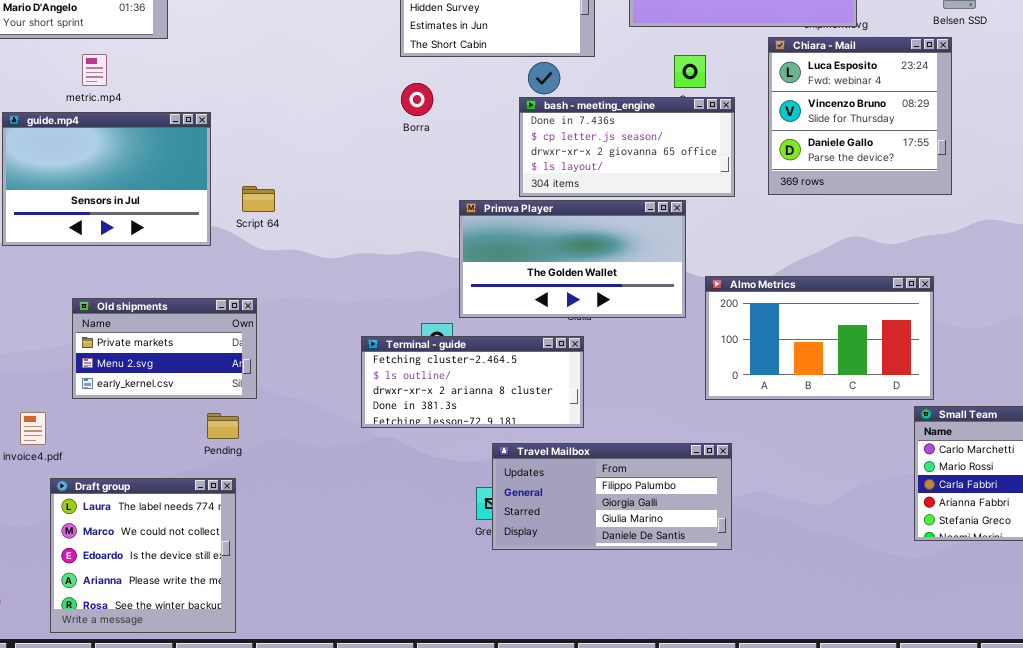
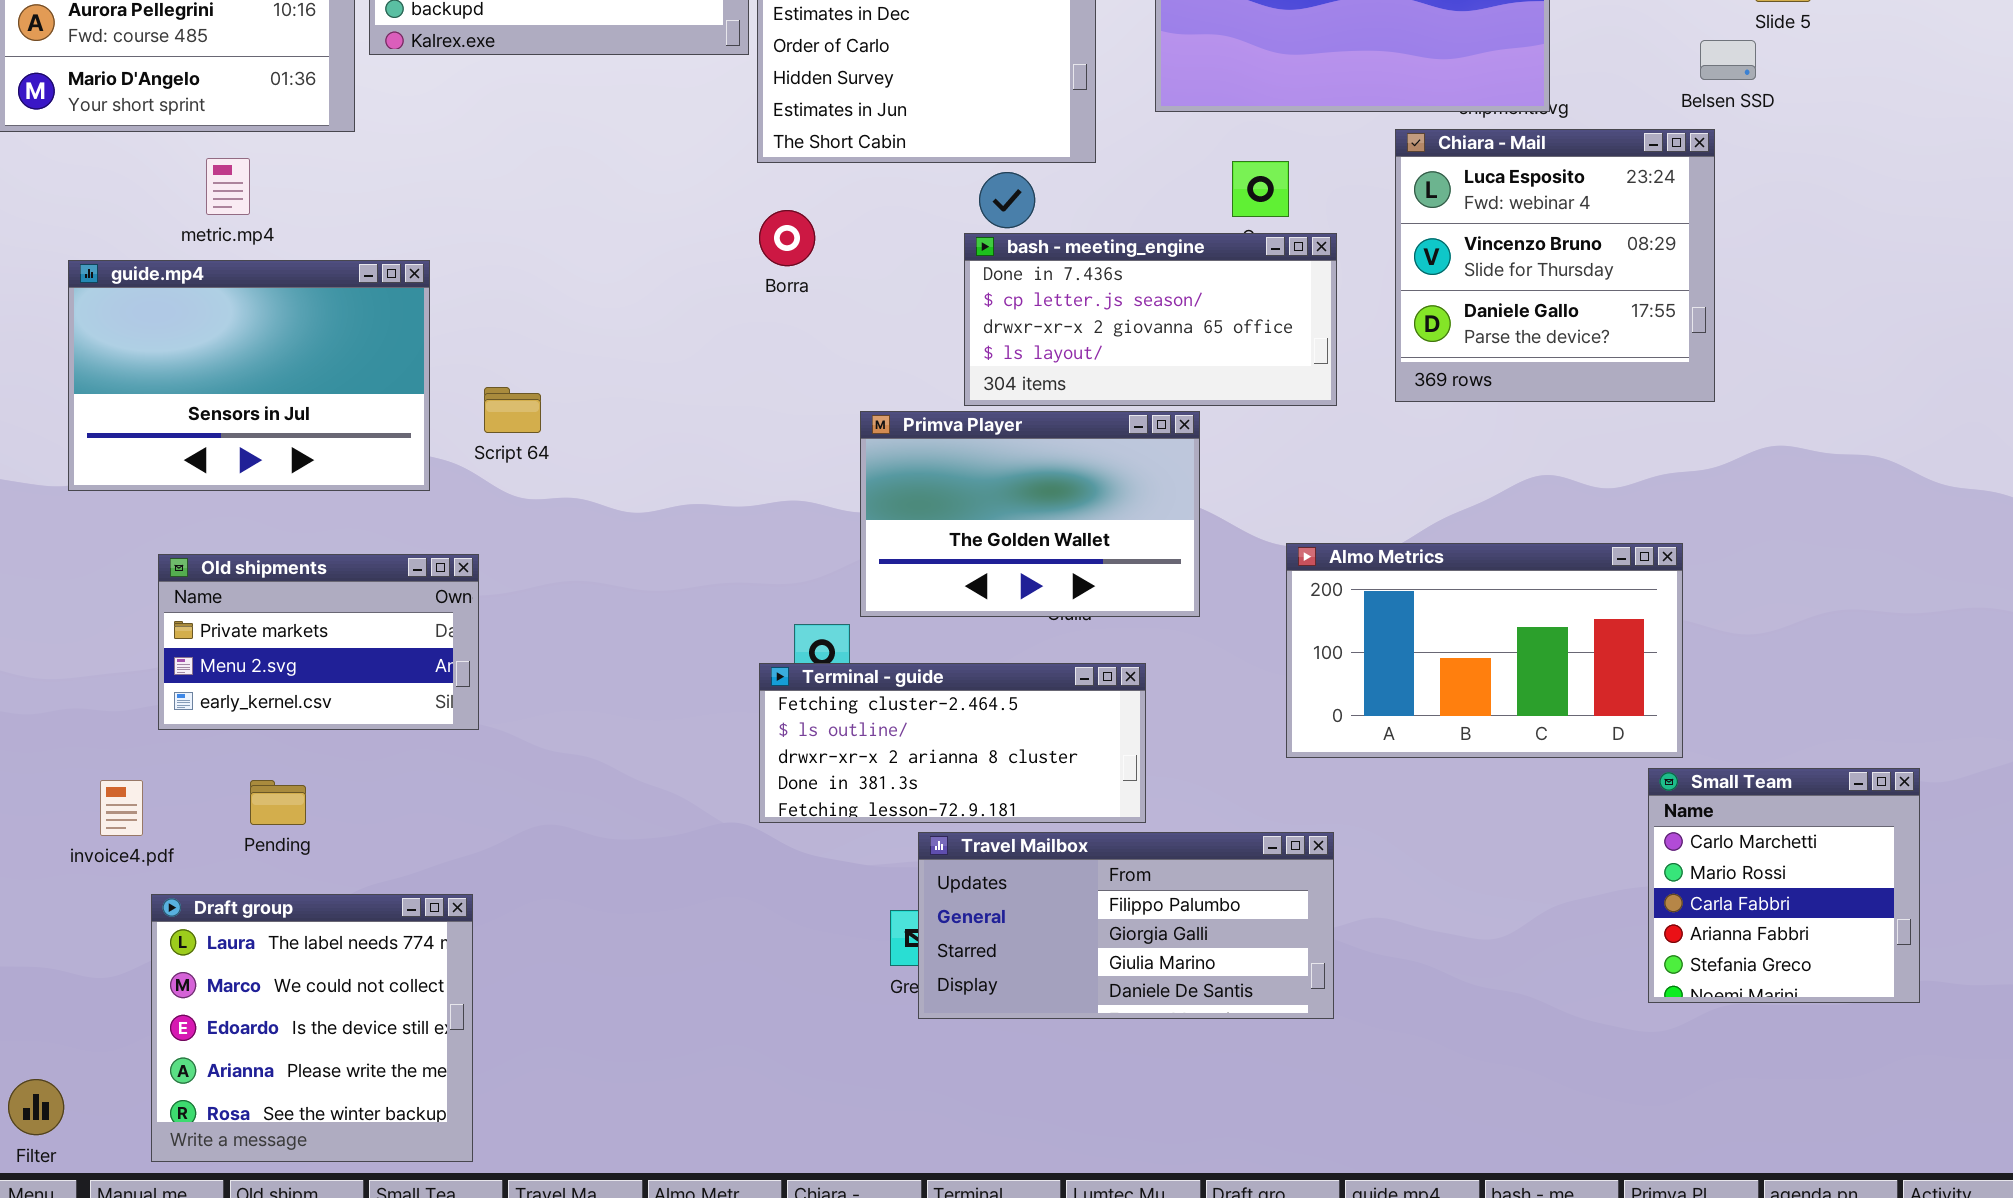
Primva Player: [459,200,686,318] -> [860,411,1200,617], resized
Old shipments: [72,298,257,399] -> [158,554,479,730], moved
Terminal - guide: [361,336,584,428] -> [759,663,1146,823], moved
Pending: [207,413,239,439] -> [250,780,306,825], moved

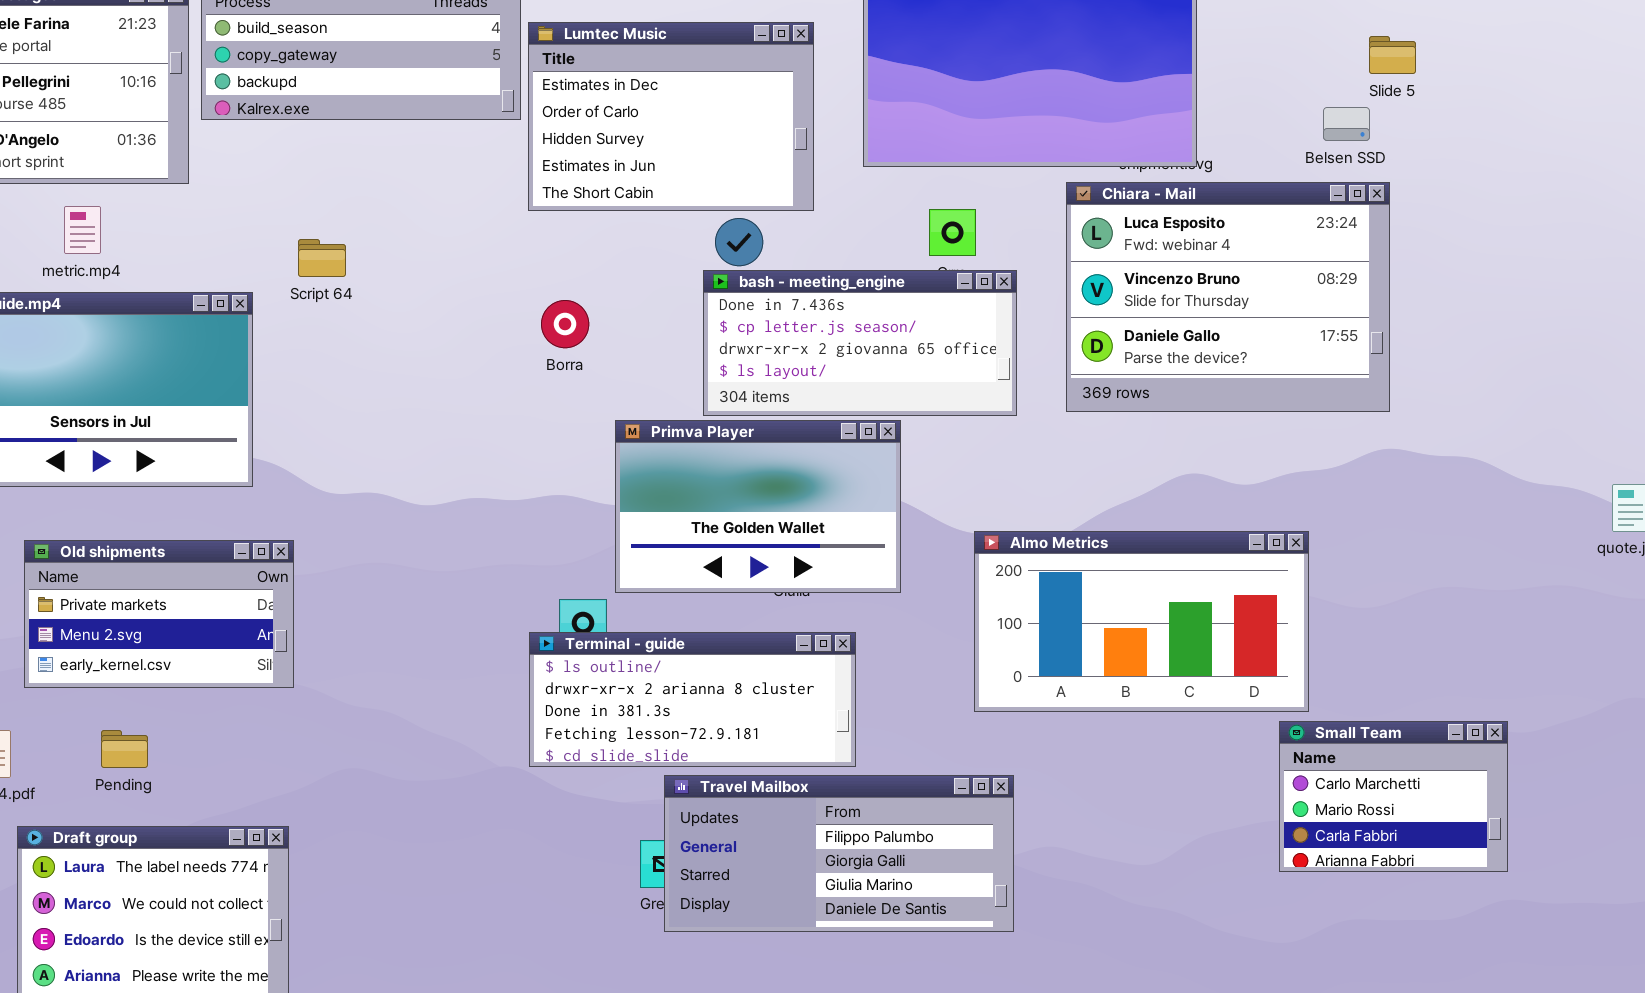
Chiara - Mail: [1395,129,1715,402] -> [1066,182,1390,412], resized
Borra: [759,210,815,266] -> [541,300,589,348], moved
Script 64: [484,387,541,433] -> [298,239,346,277], moved
Terminal - guide: [759,663,1146,823] -> [529,632,856,767], scrolled down 1 row
Small Team: [1648,768,1920,1003] -> [1279,721,1508,872], resized

